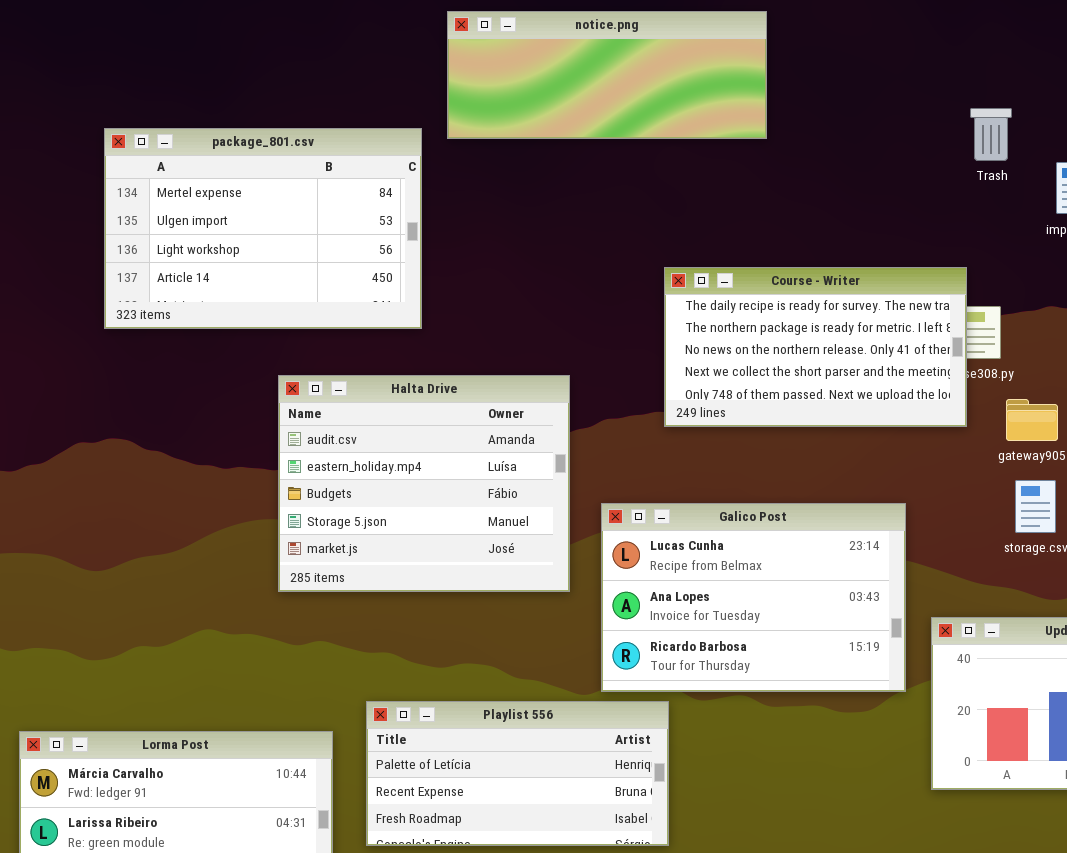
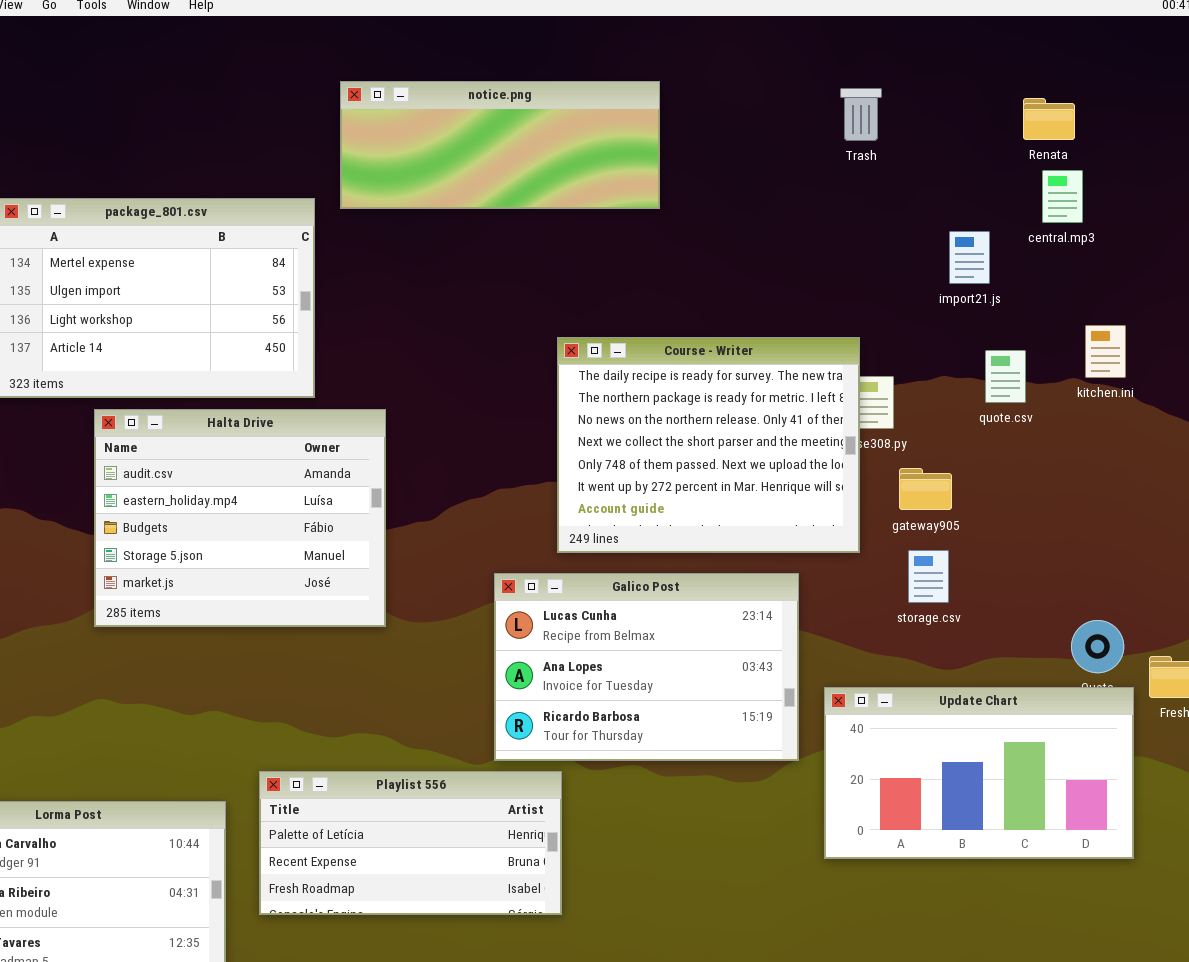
Trash: [970,108,1012,161] -> [840,88,882,141], moved
Course - Writer: [664,267,967,427] -> [557,337,860,553], resized
Halta Drive: [278,375,570,592] -> [94,409,386,627], moved

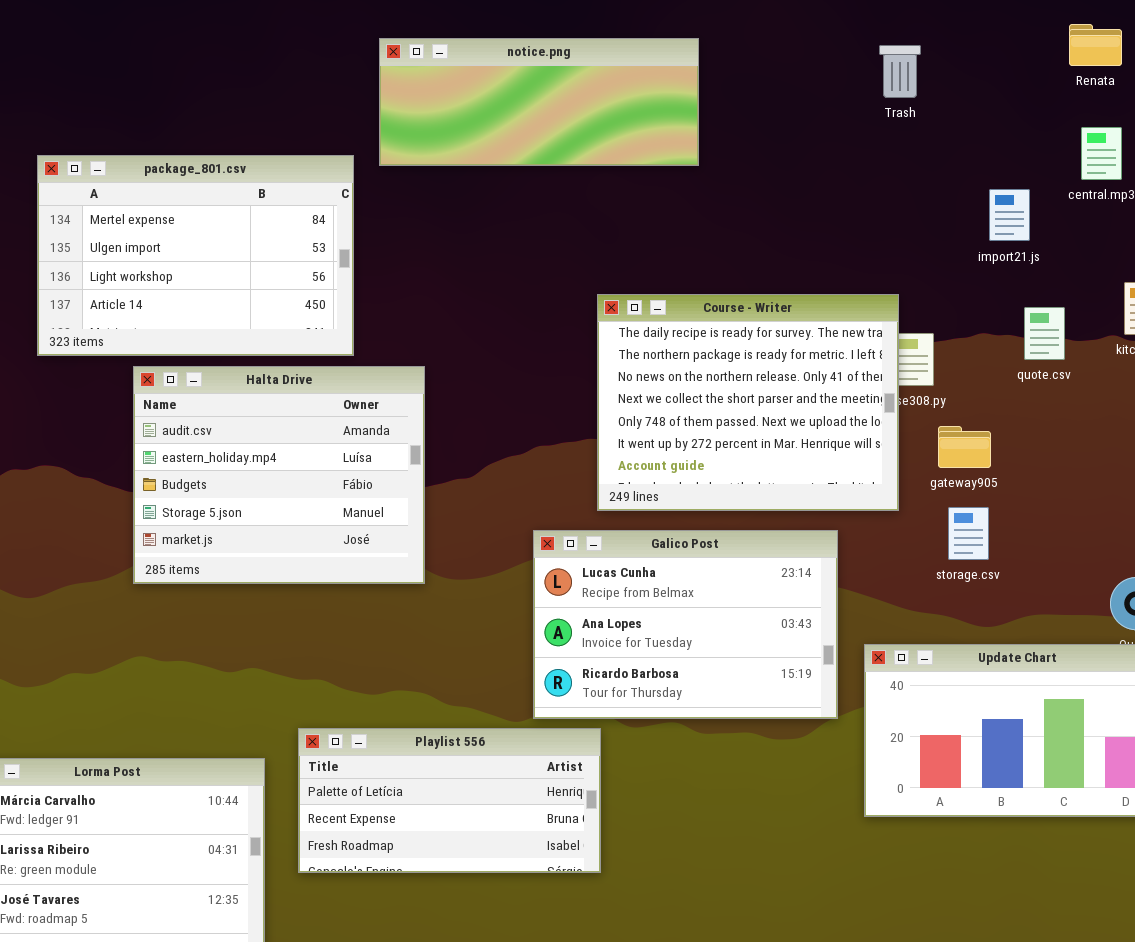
Renata: [1023,98,1075,140] -> [1069,24,1122,66], moved

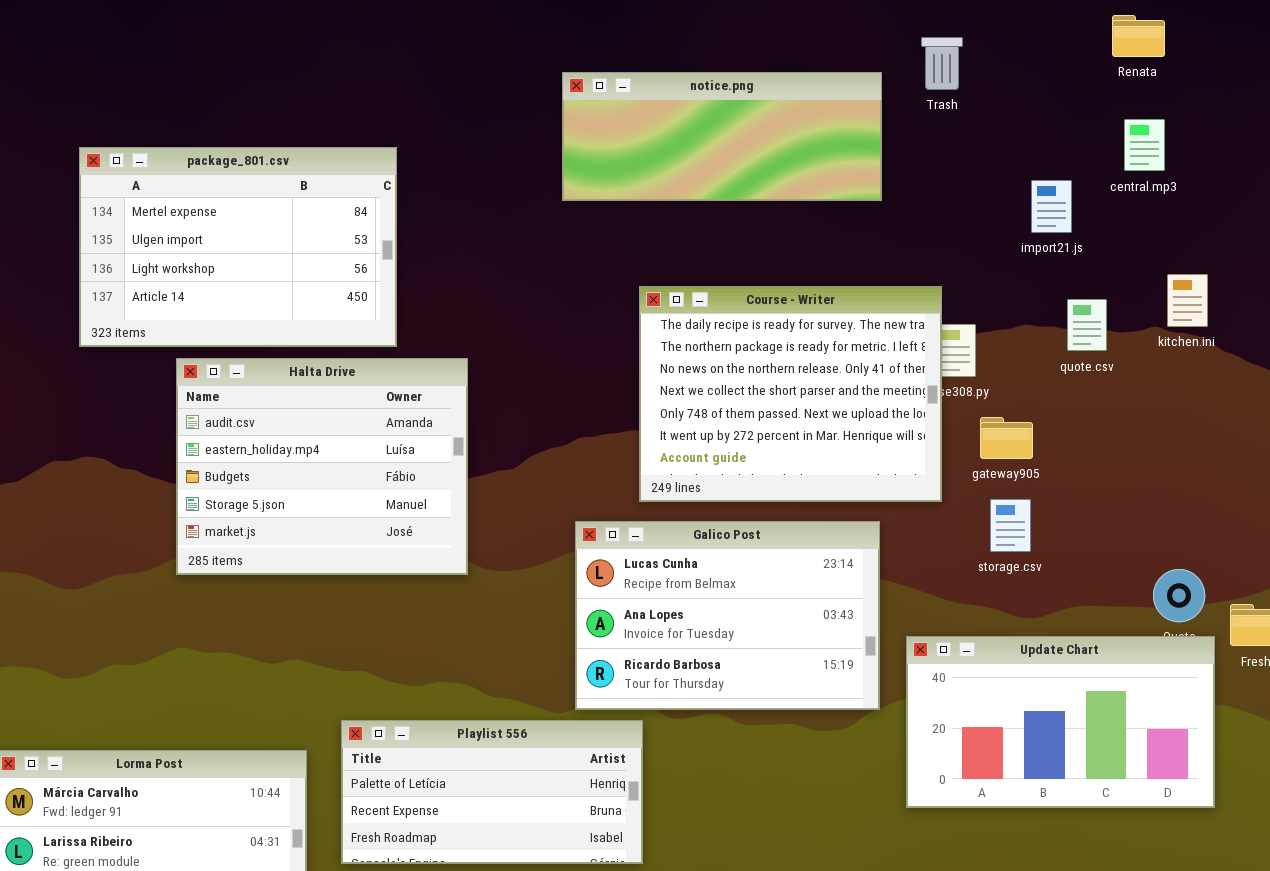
notice.png: [379,38,699,166] -> [562,72,882,201], moved

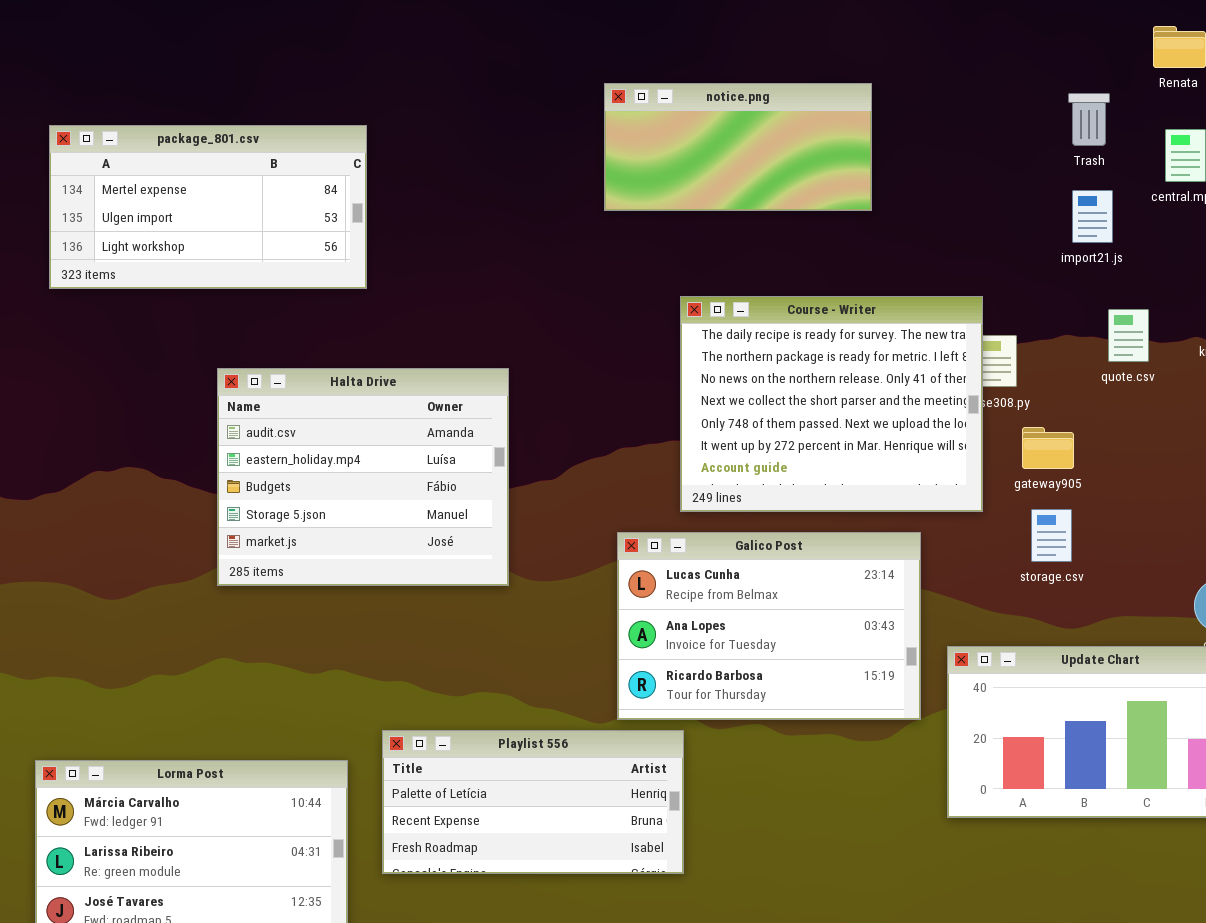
Trash: [921,37,963,90] -> [1068,93,1110,146], moved
notice.png: [562,72,882,201] -> [604,83,872,211], resized
package_801.csv: [79,147,397,347] -> [49,125,367,289], moved, resized

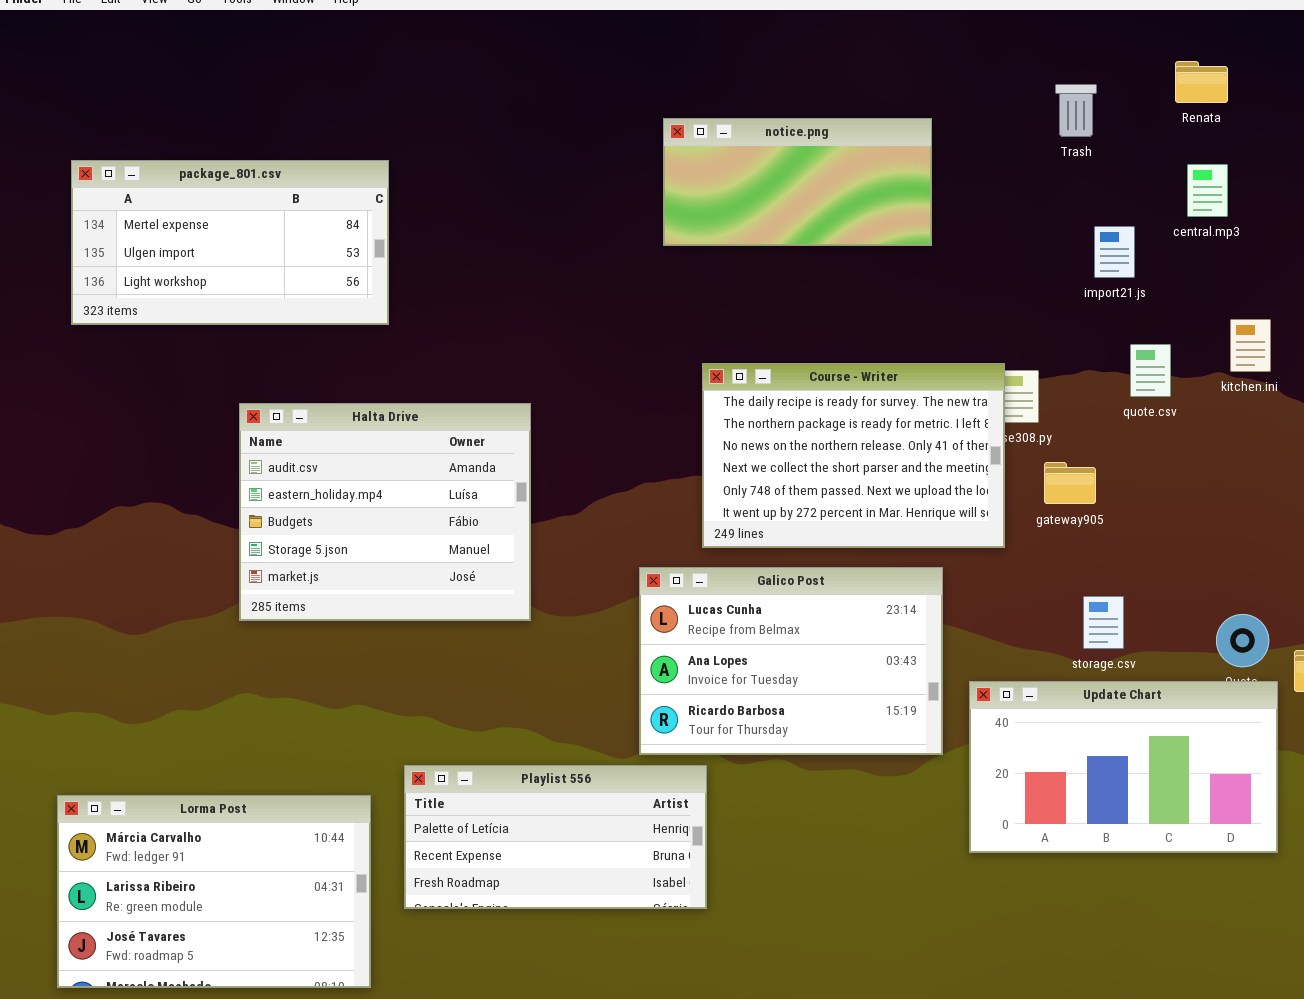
notice.png: [604,83,872,211] -> [663,118,932,246], moved
Trash: [1068,93,1110,146] -> [1055,84,1097,137], moved
Course - Writer: [680,296,983,512] -> [702,363,1005,548], resized
storage.csv: [1031,509,1072,562] -> [1083,596,1124,649], moved

